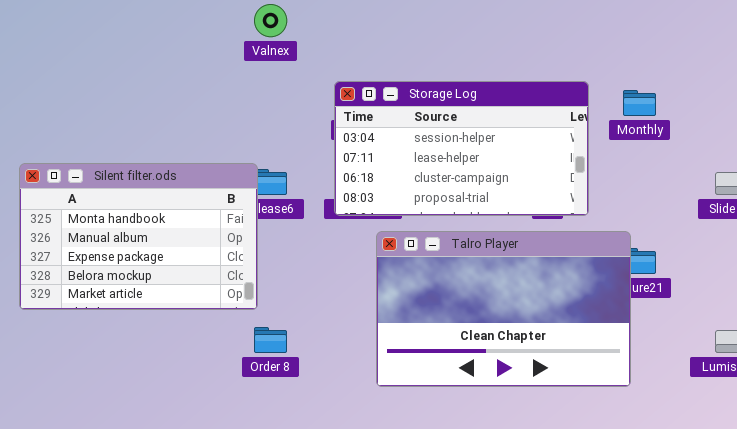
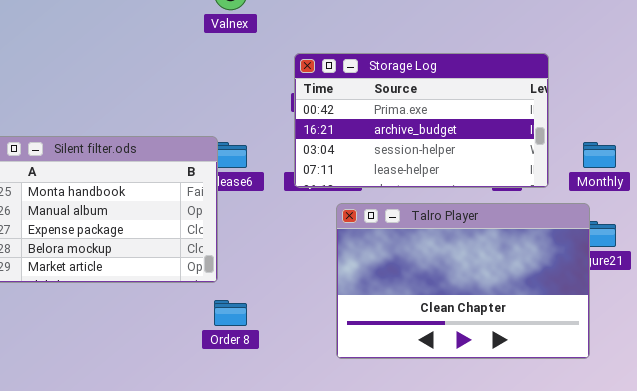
Storage Log: [334,81,589,216] -> [294,53,549,188], scrolled up 2 rows
Monthly: [623,90,656,116] -> [583,142,616,168], moved

